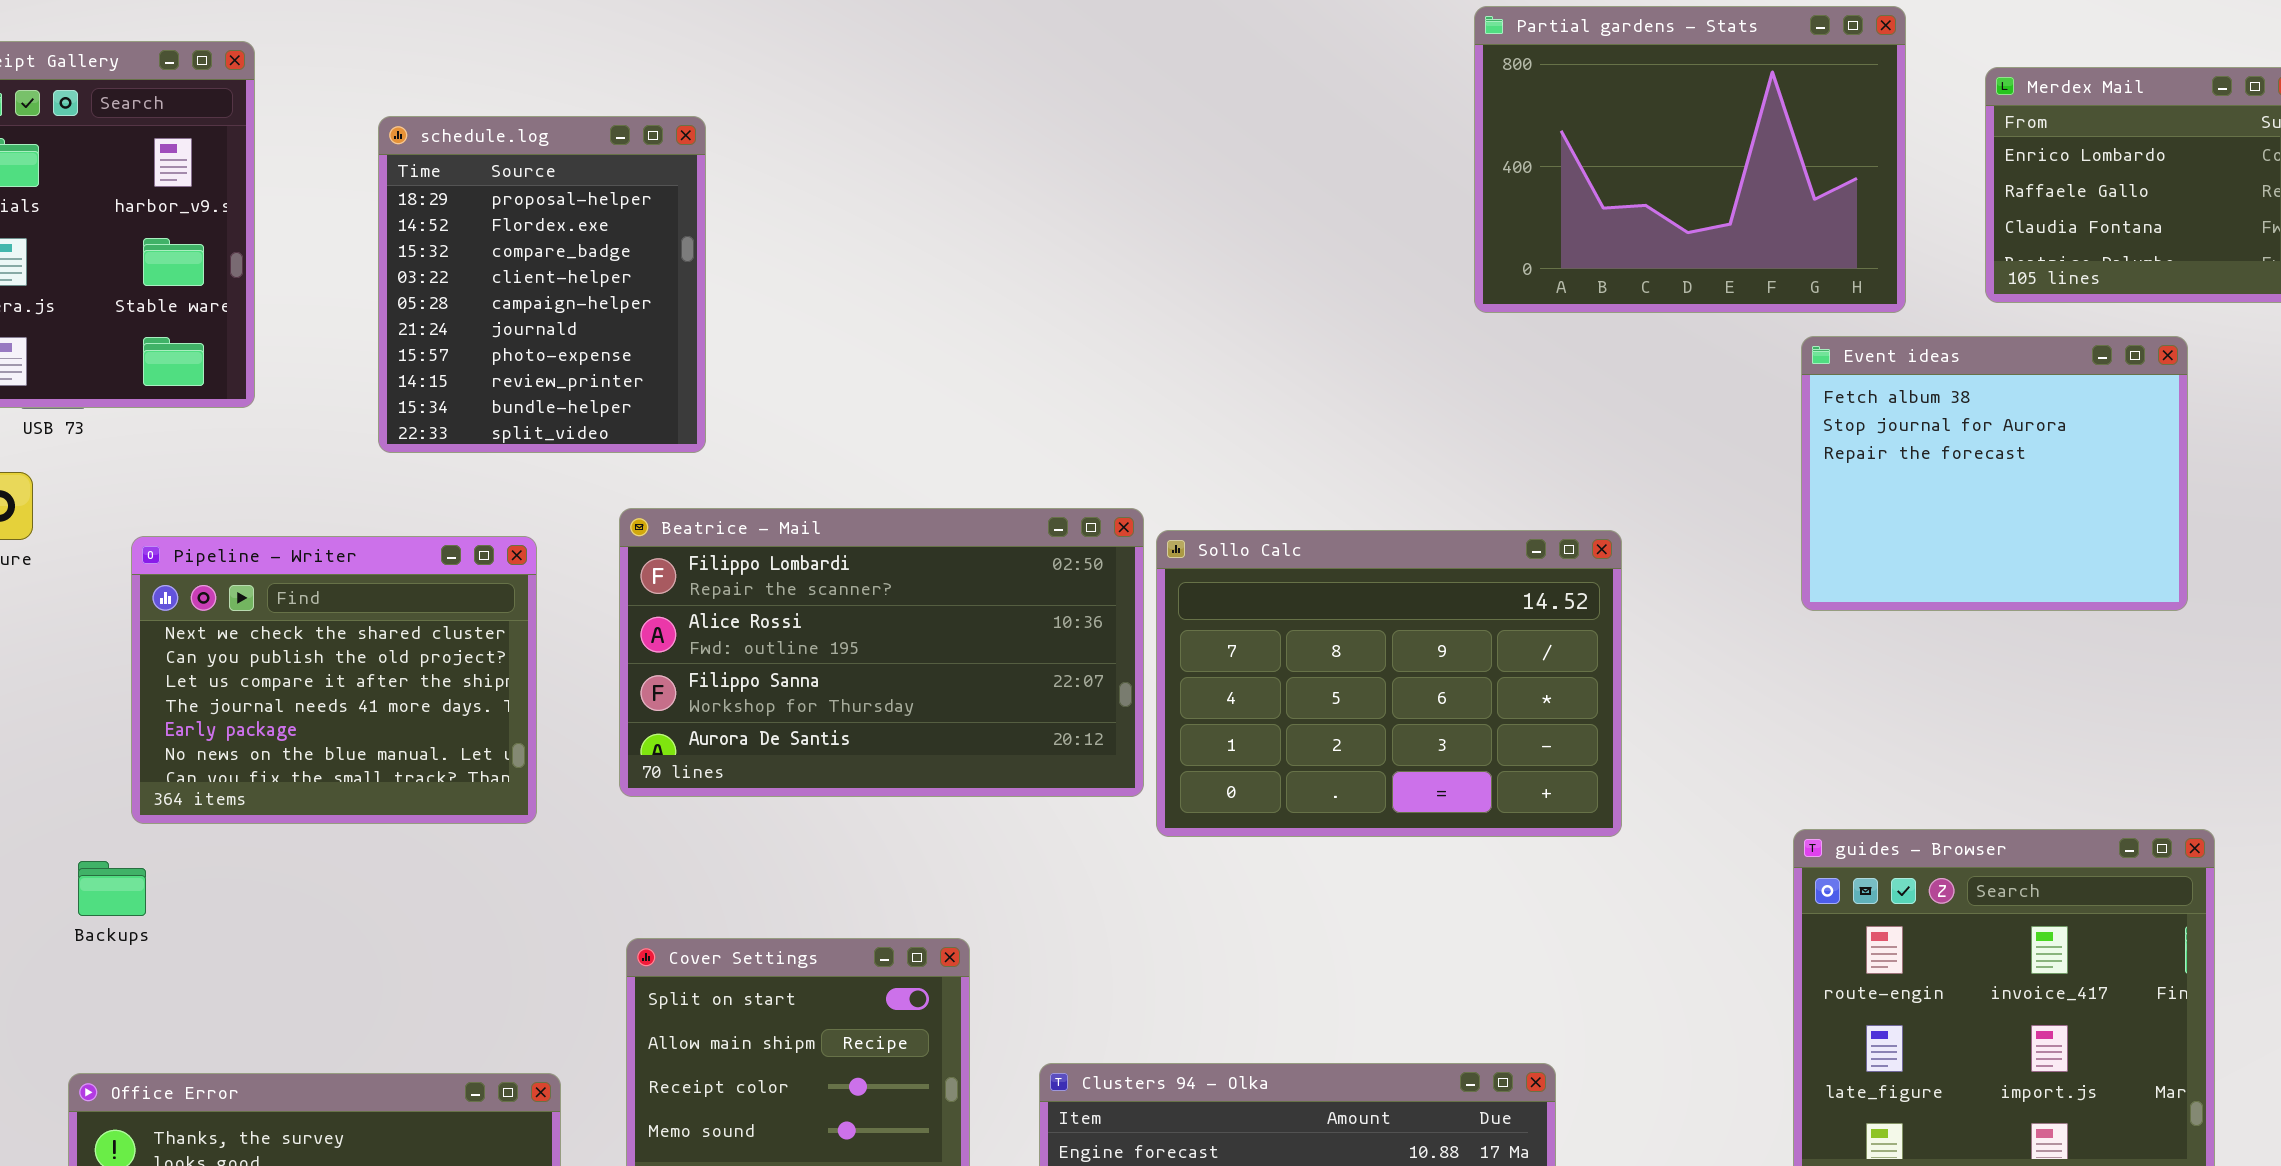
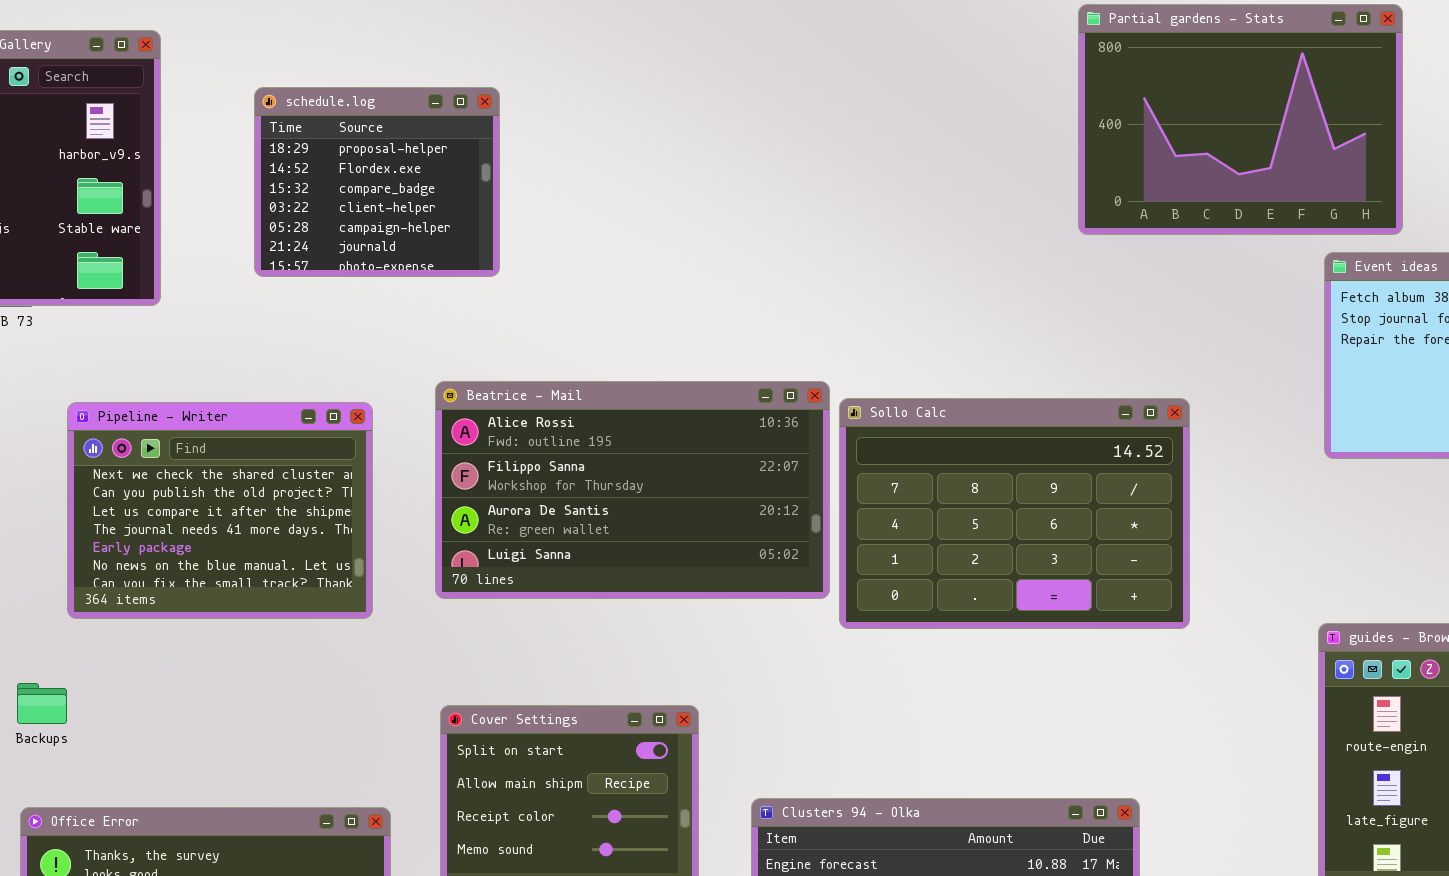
schedule.log: [378,116,706,453] -> [254,87,500,277], resized
Beatrice - Mail: [619,508,1144,797] -> [435,381,830,599], scrolled down 1 row
Backups: [78,861,146,916] -> [17,683,67,724], moved

